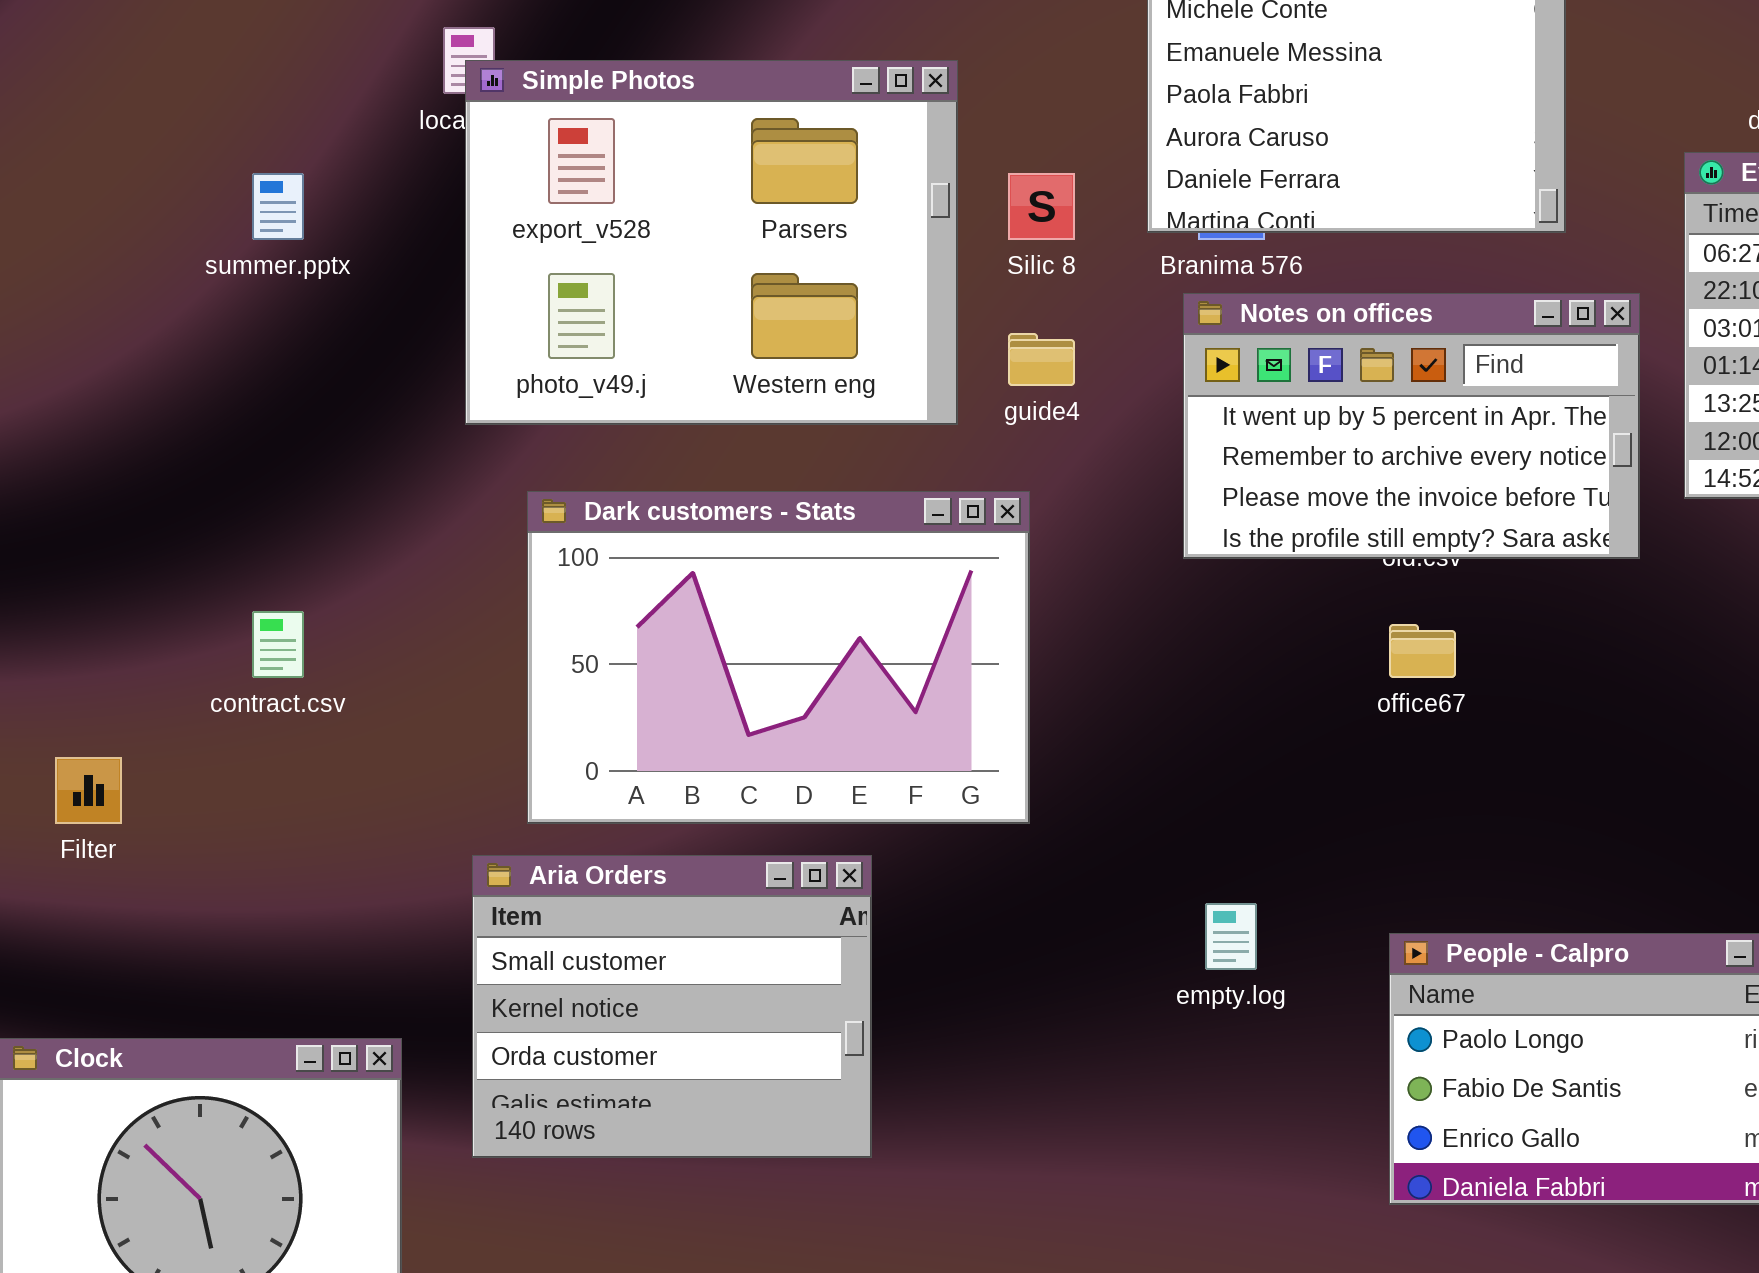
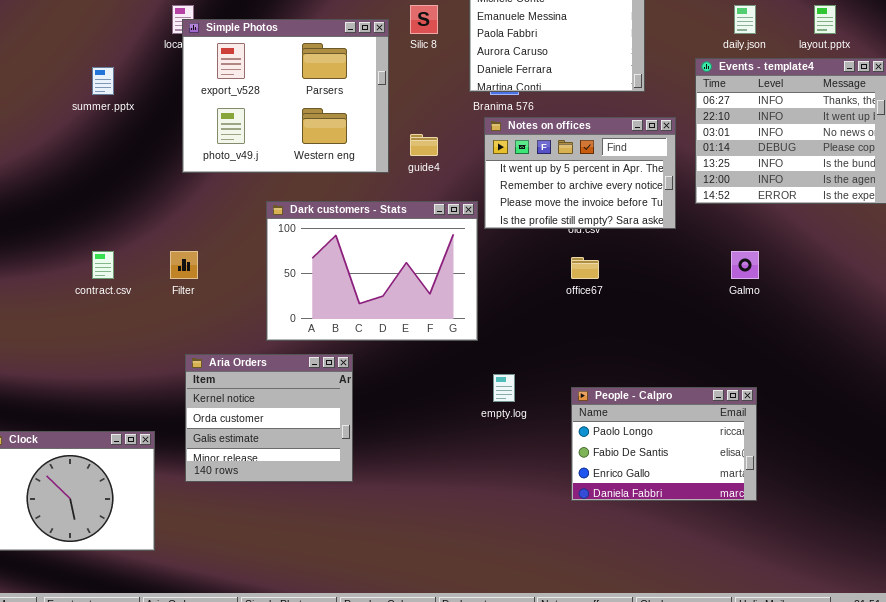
Silic 8: [1008,173,1075,240] -> [410,5,438,34], moved
Dark customers - Stats: [527,491,1030,824] -> [266,201,478,341], moved
Filter: [55,757,122,824] -> [170,251,198,279], moved
Aria Orders: [472,855,872,1158] -> [185,354,353,482], scrolled down 1 row

